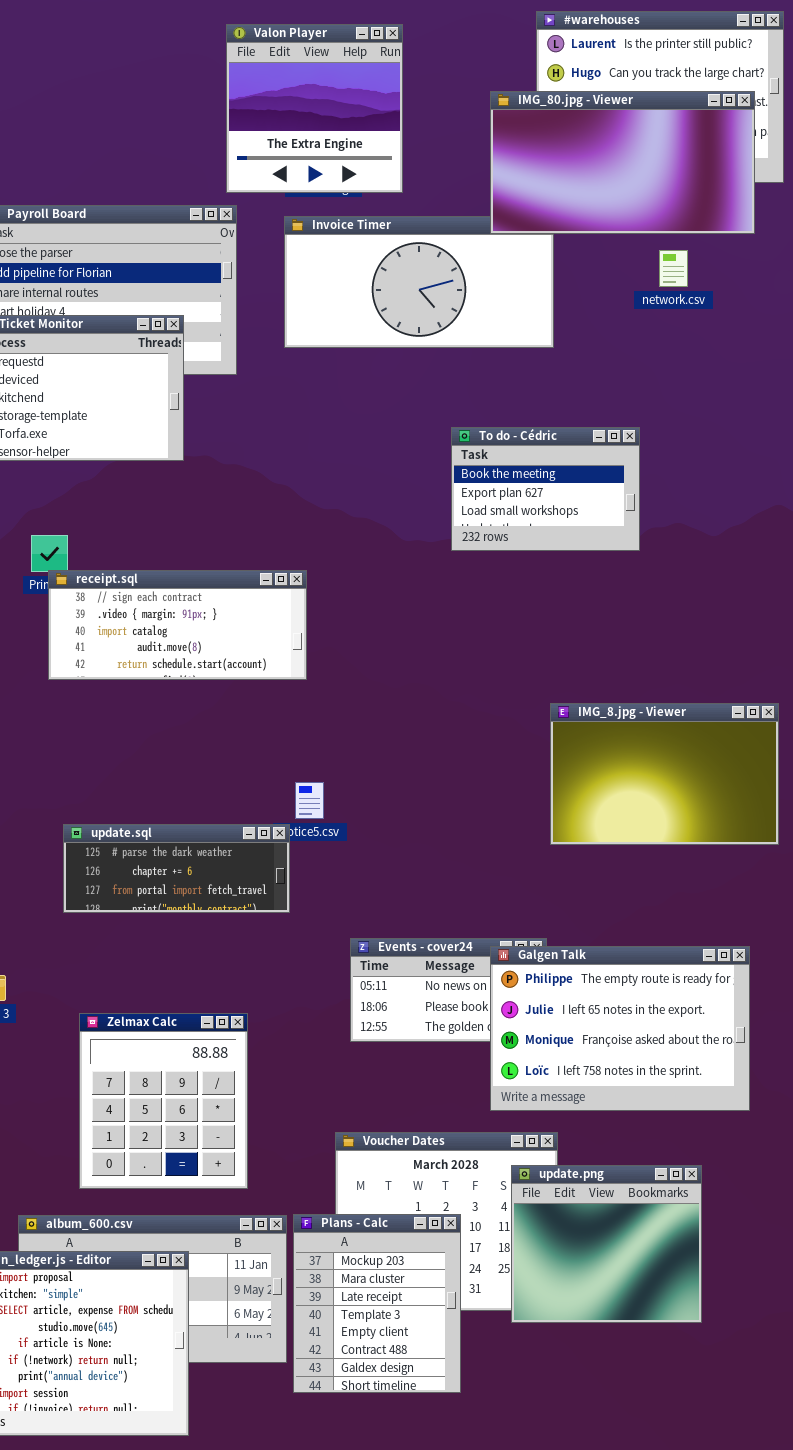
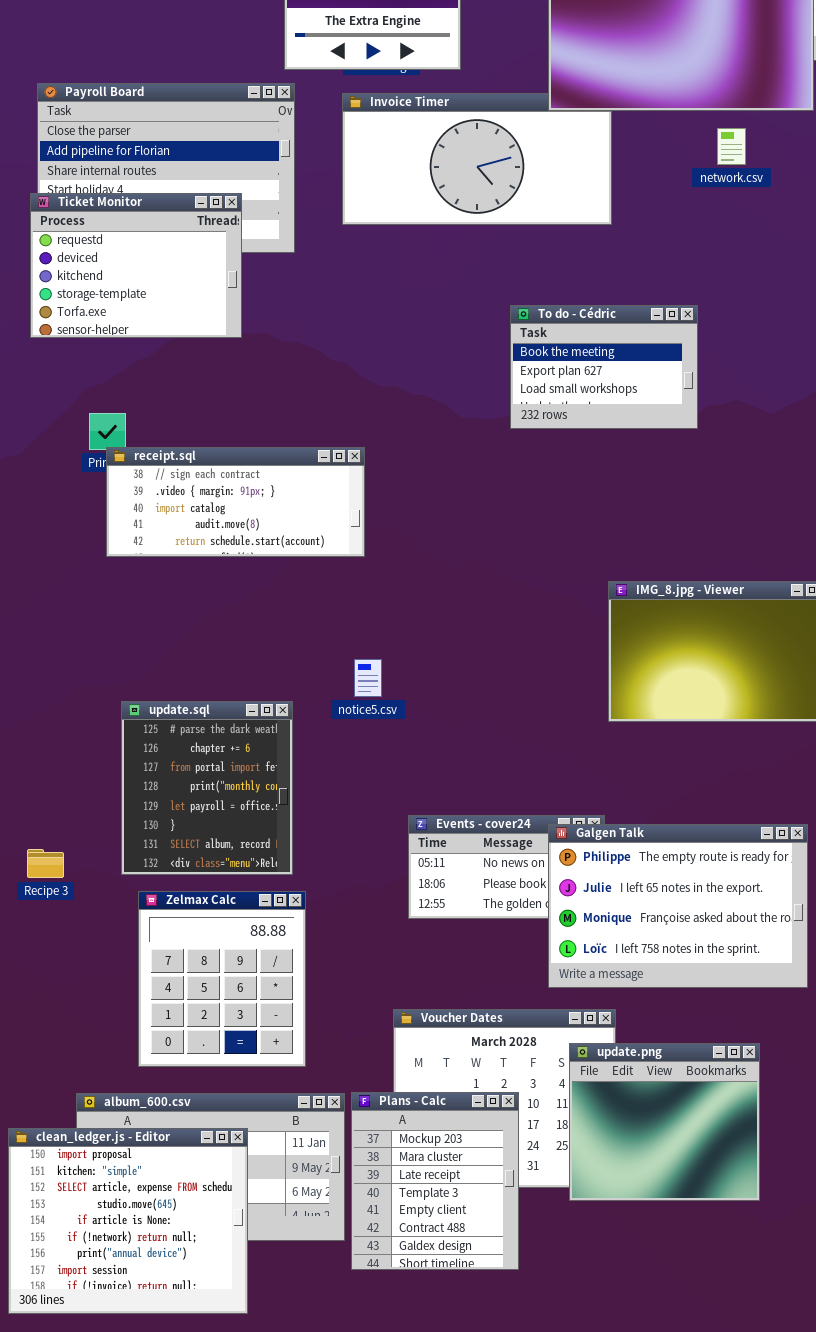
update.sql: [63,824,290,913] -> [121,701,293,875], resized

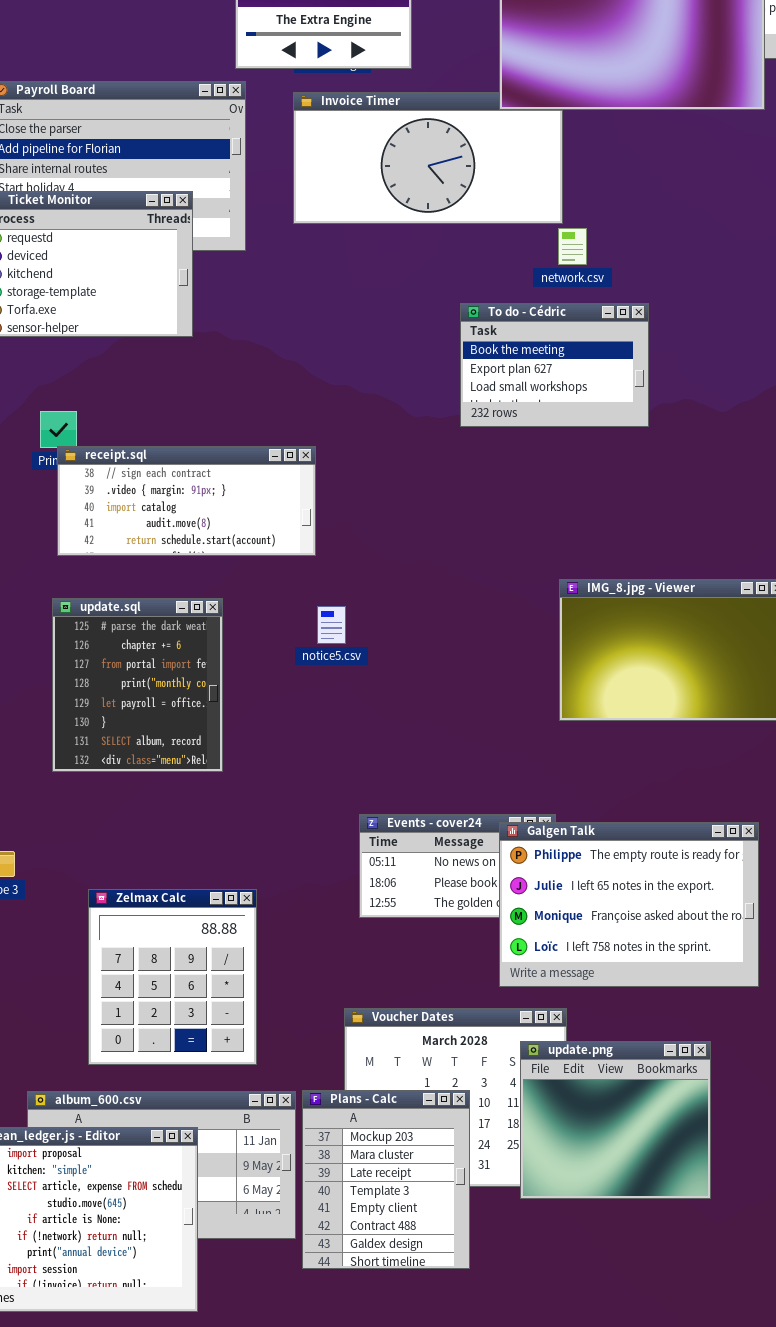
network.csv: [717,128,746,165] -> [558,228,587,265], moved
notice5.csv: [354,659,382,697] -> [317,606,346,644], moved
update.sql: [121,701,293,875] -> [52,598,223,772], moved

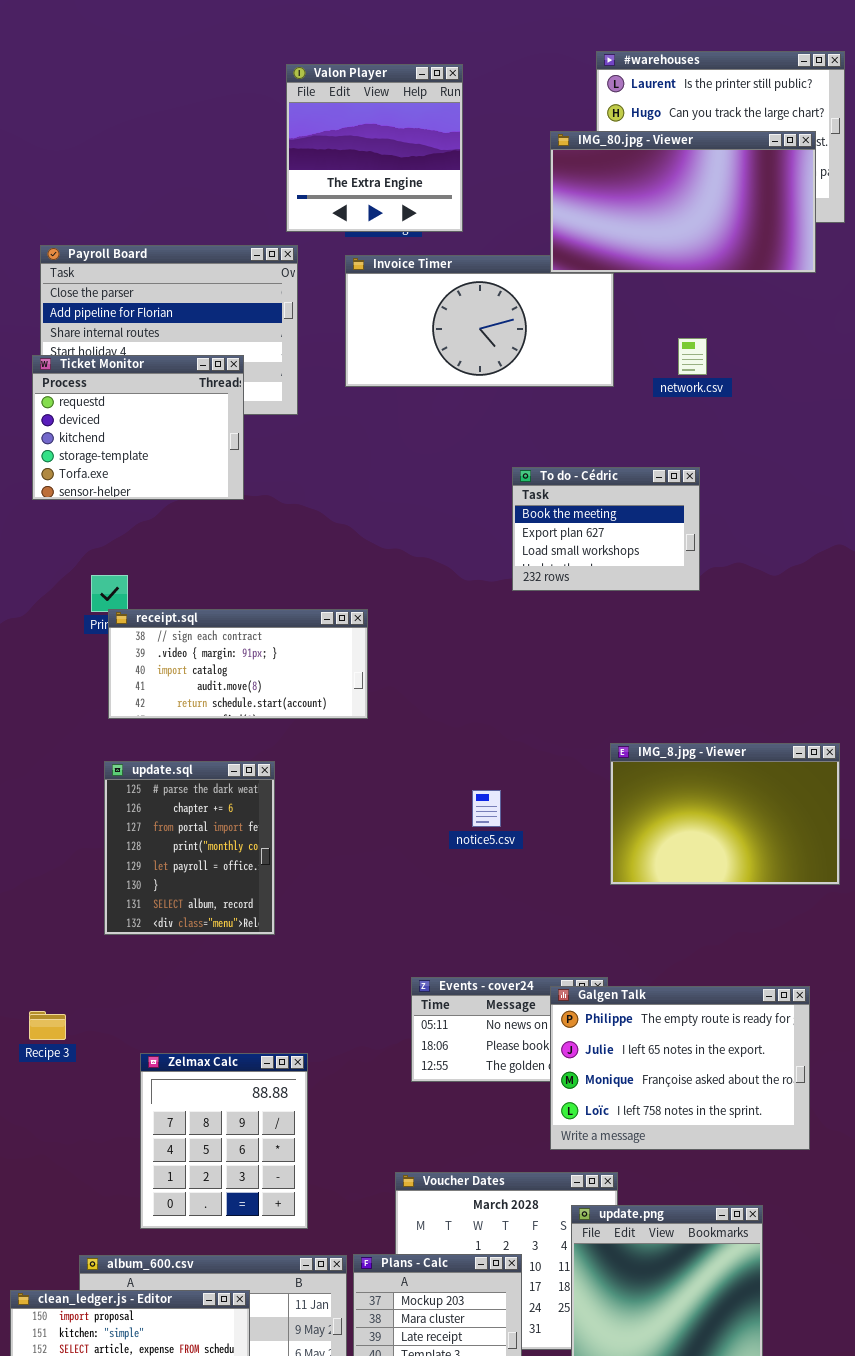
network.csv: [558,228,587,265] -> [678,338,707,375], moved
notice5.csv: [317,606,346,644] -> [472,790,501,827], moved

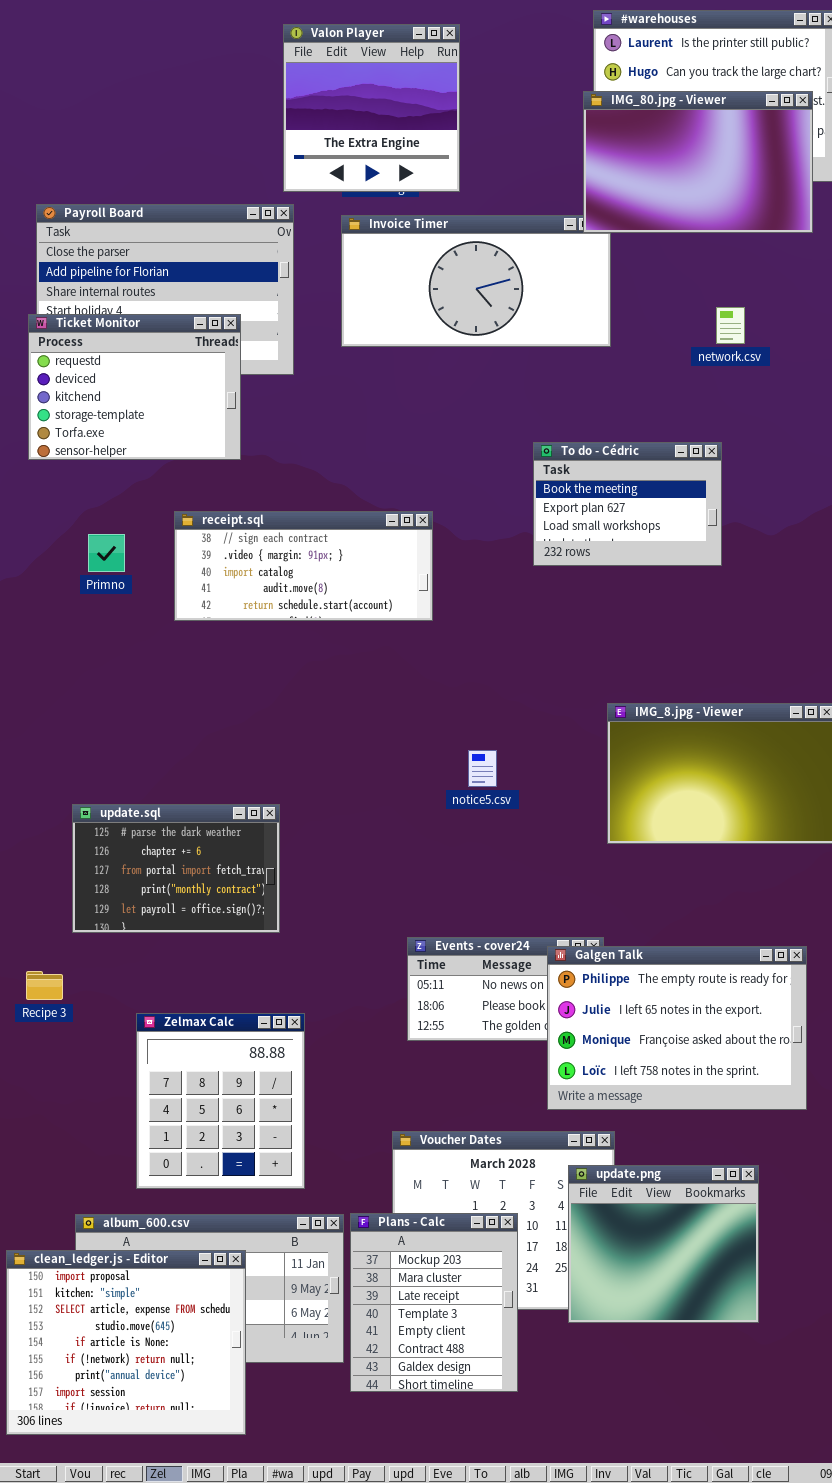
IMG_80.jpg - Viewer: [550,131,816,273] -> [583,91,813,233], resized
network.csv: [678,338,707,375] -> [716,307,745,344], moved
To do - Cédric: [512,467,700,591] -> [533,442,722,566], moved
receipt.sql: [108,609,368,719] -> [174,511,433,621], moved
update.sql: [104,761,275,935] -> [72,804,280,933], moved, resized

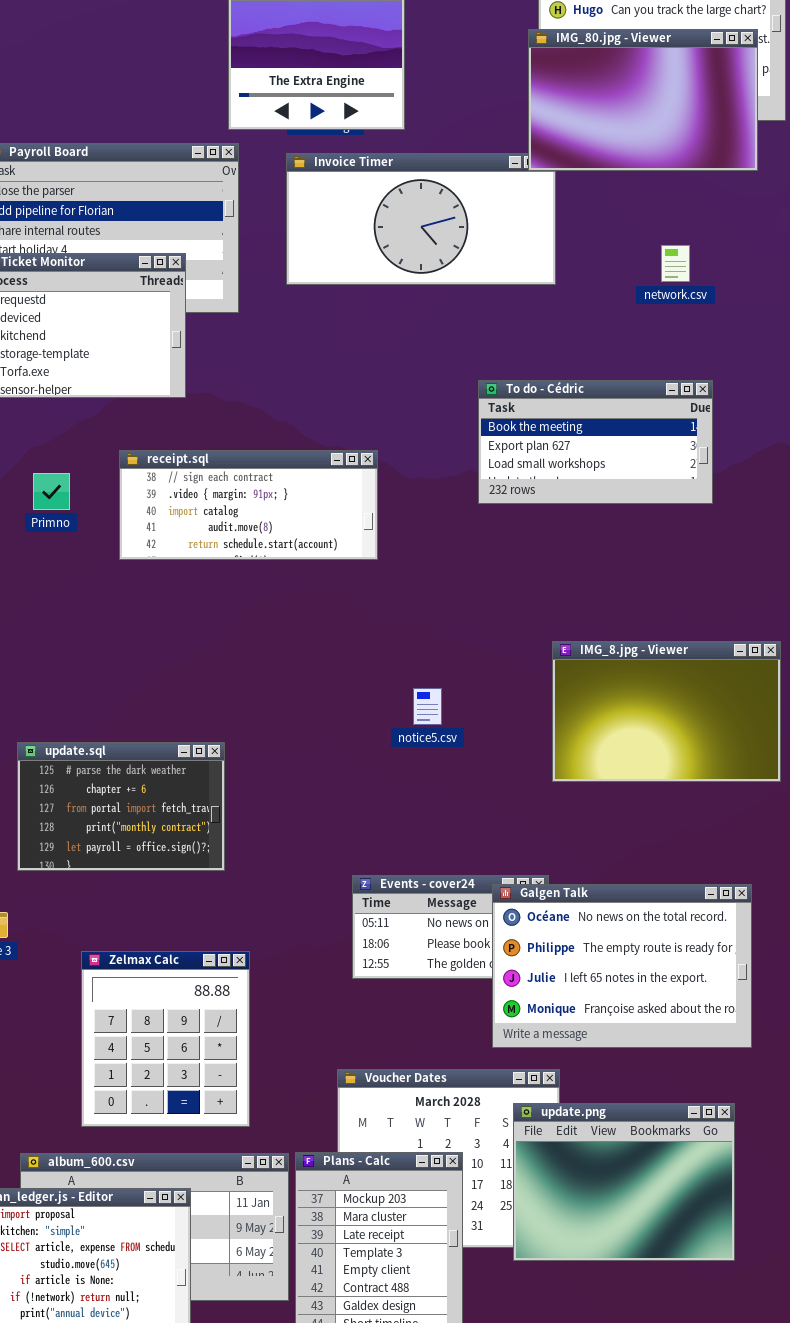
To do - Cédric: [533,442,722,566] -> [478,380,713,504], resized
Galgen Talk: [547,946,807,1110] -> [492,884,752,1048], scrolled up 1 row
update.png: [568,1165,759,1323] -> [513,1103,735,1261], resized

